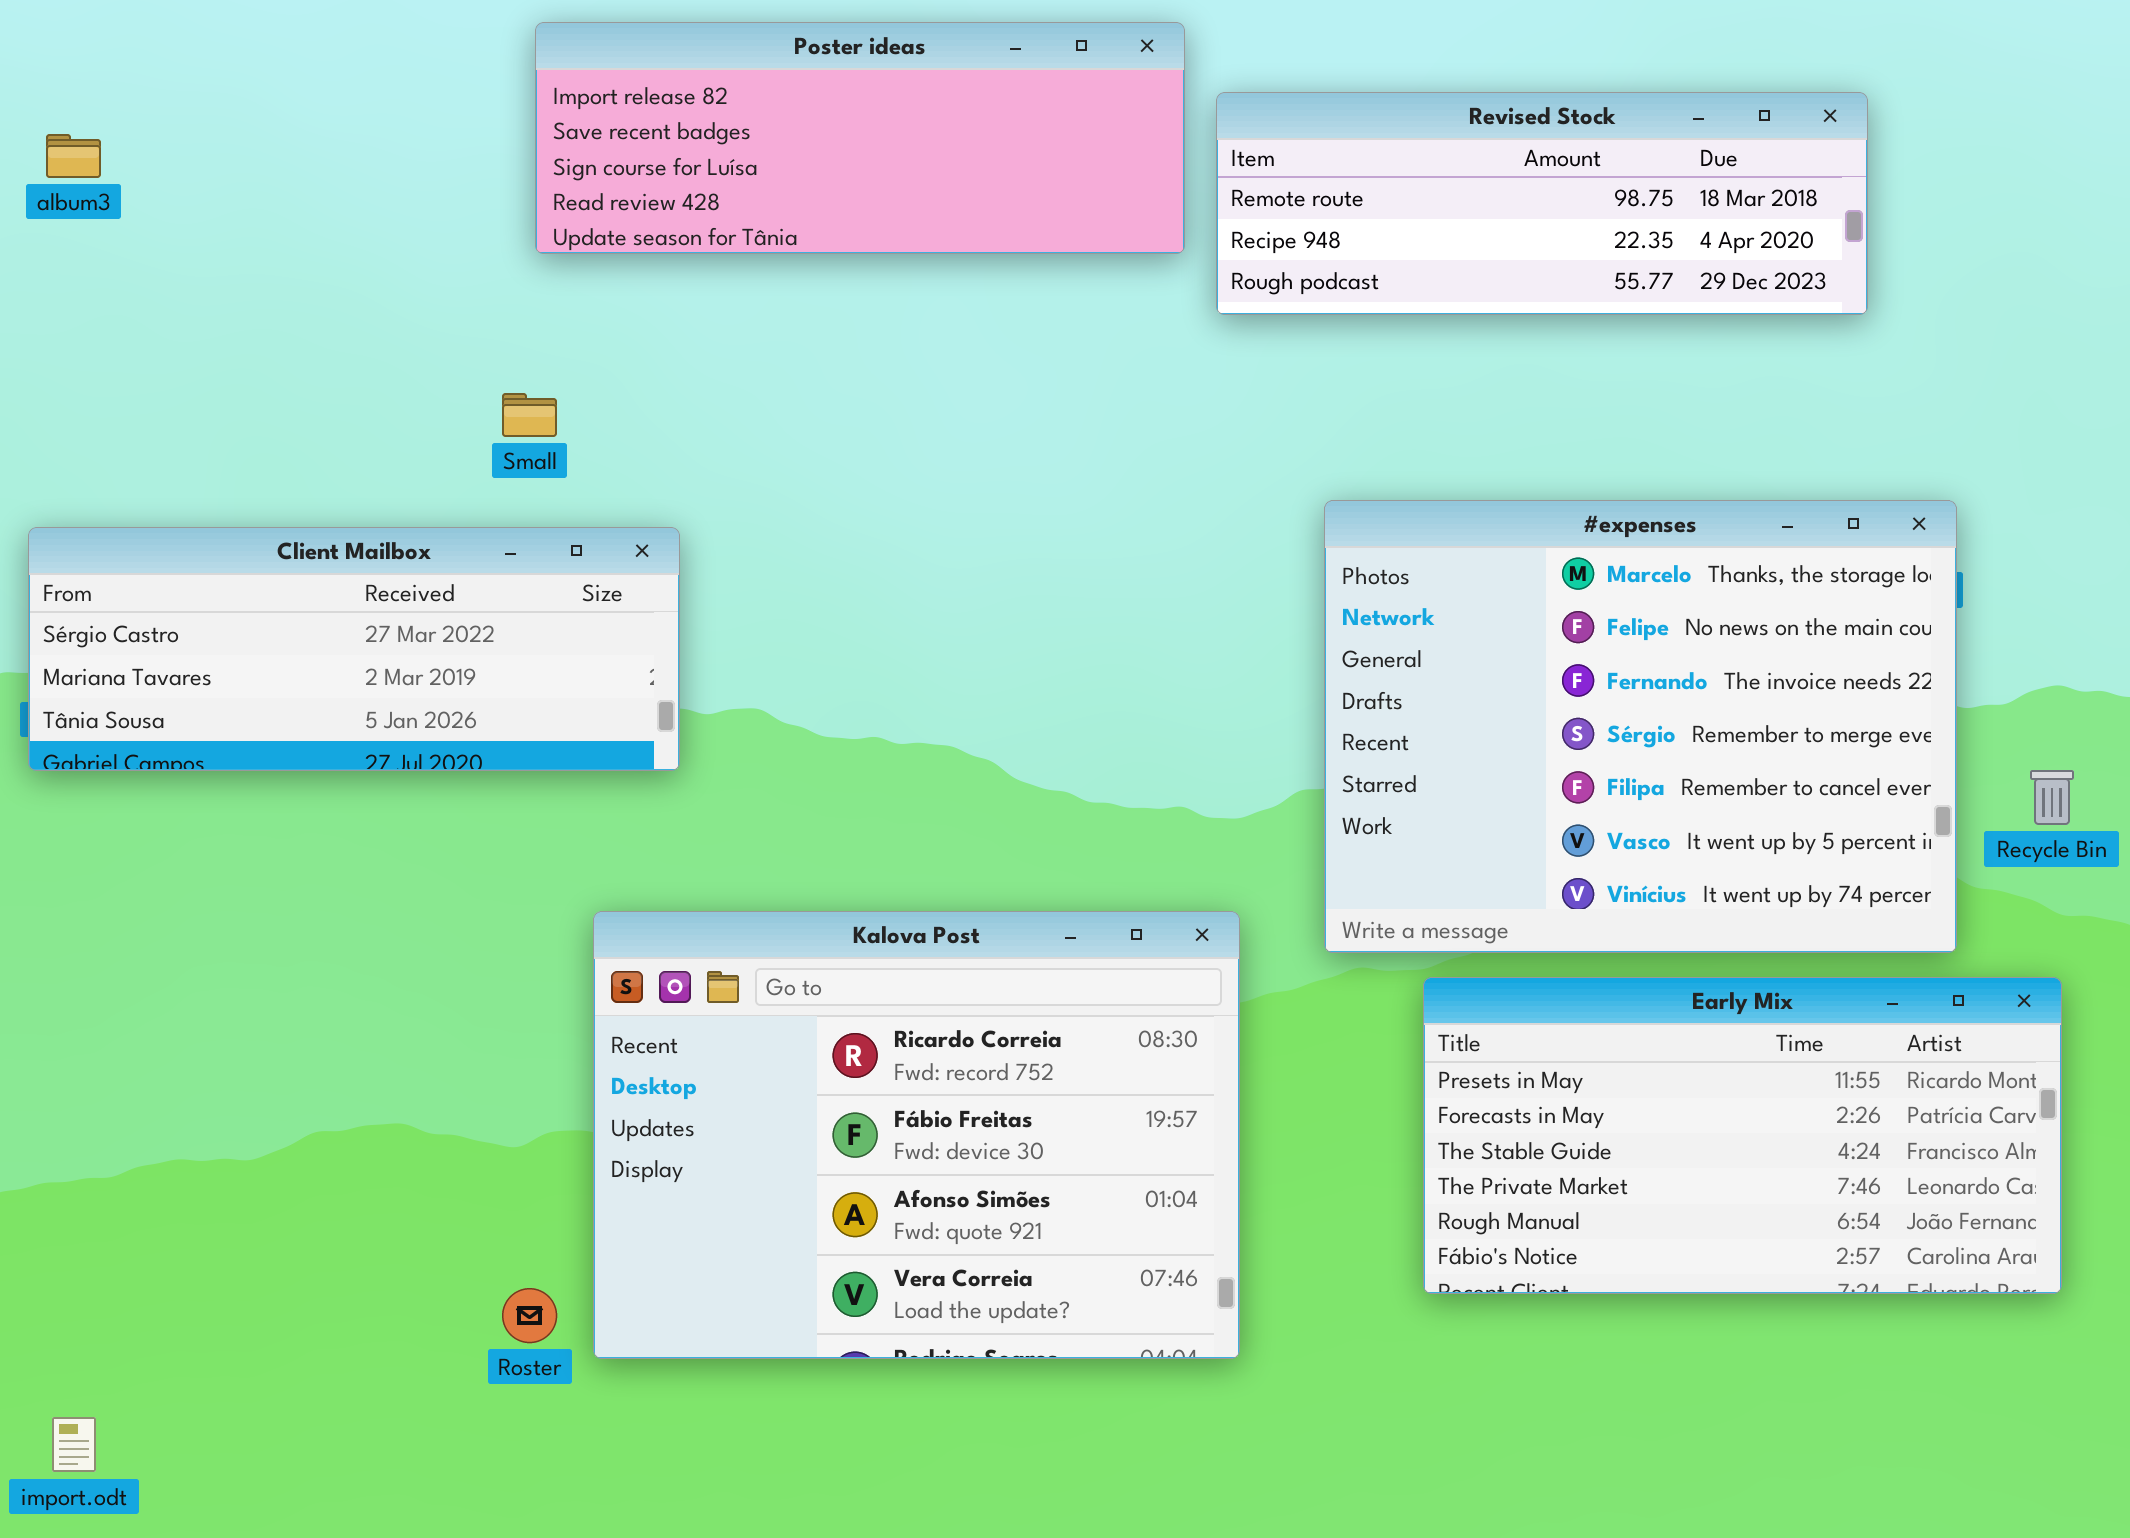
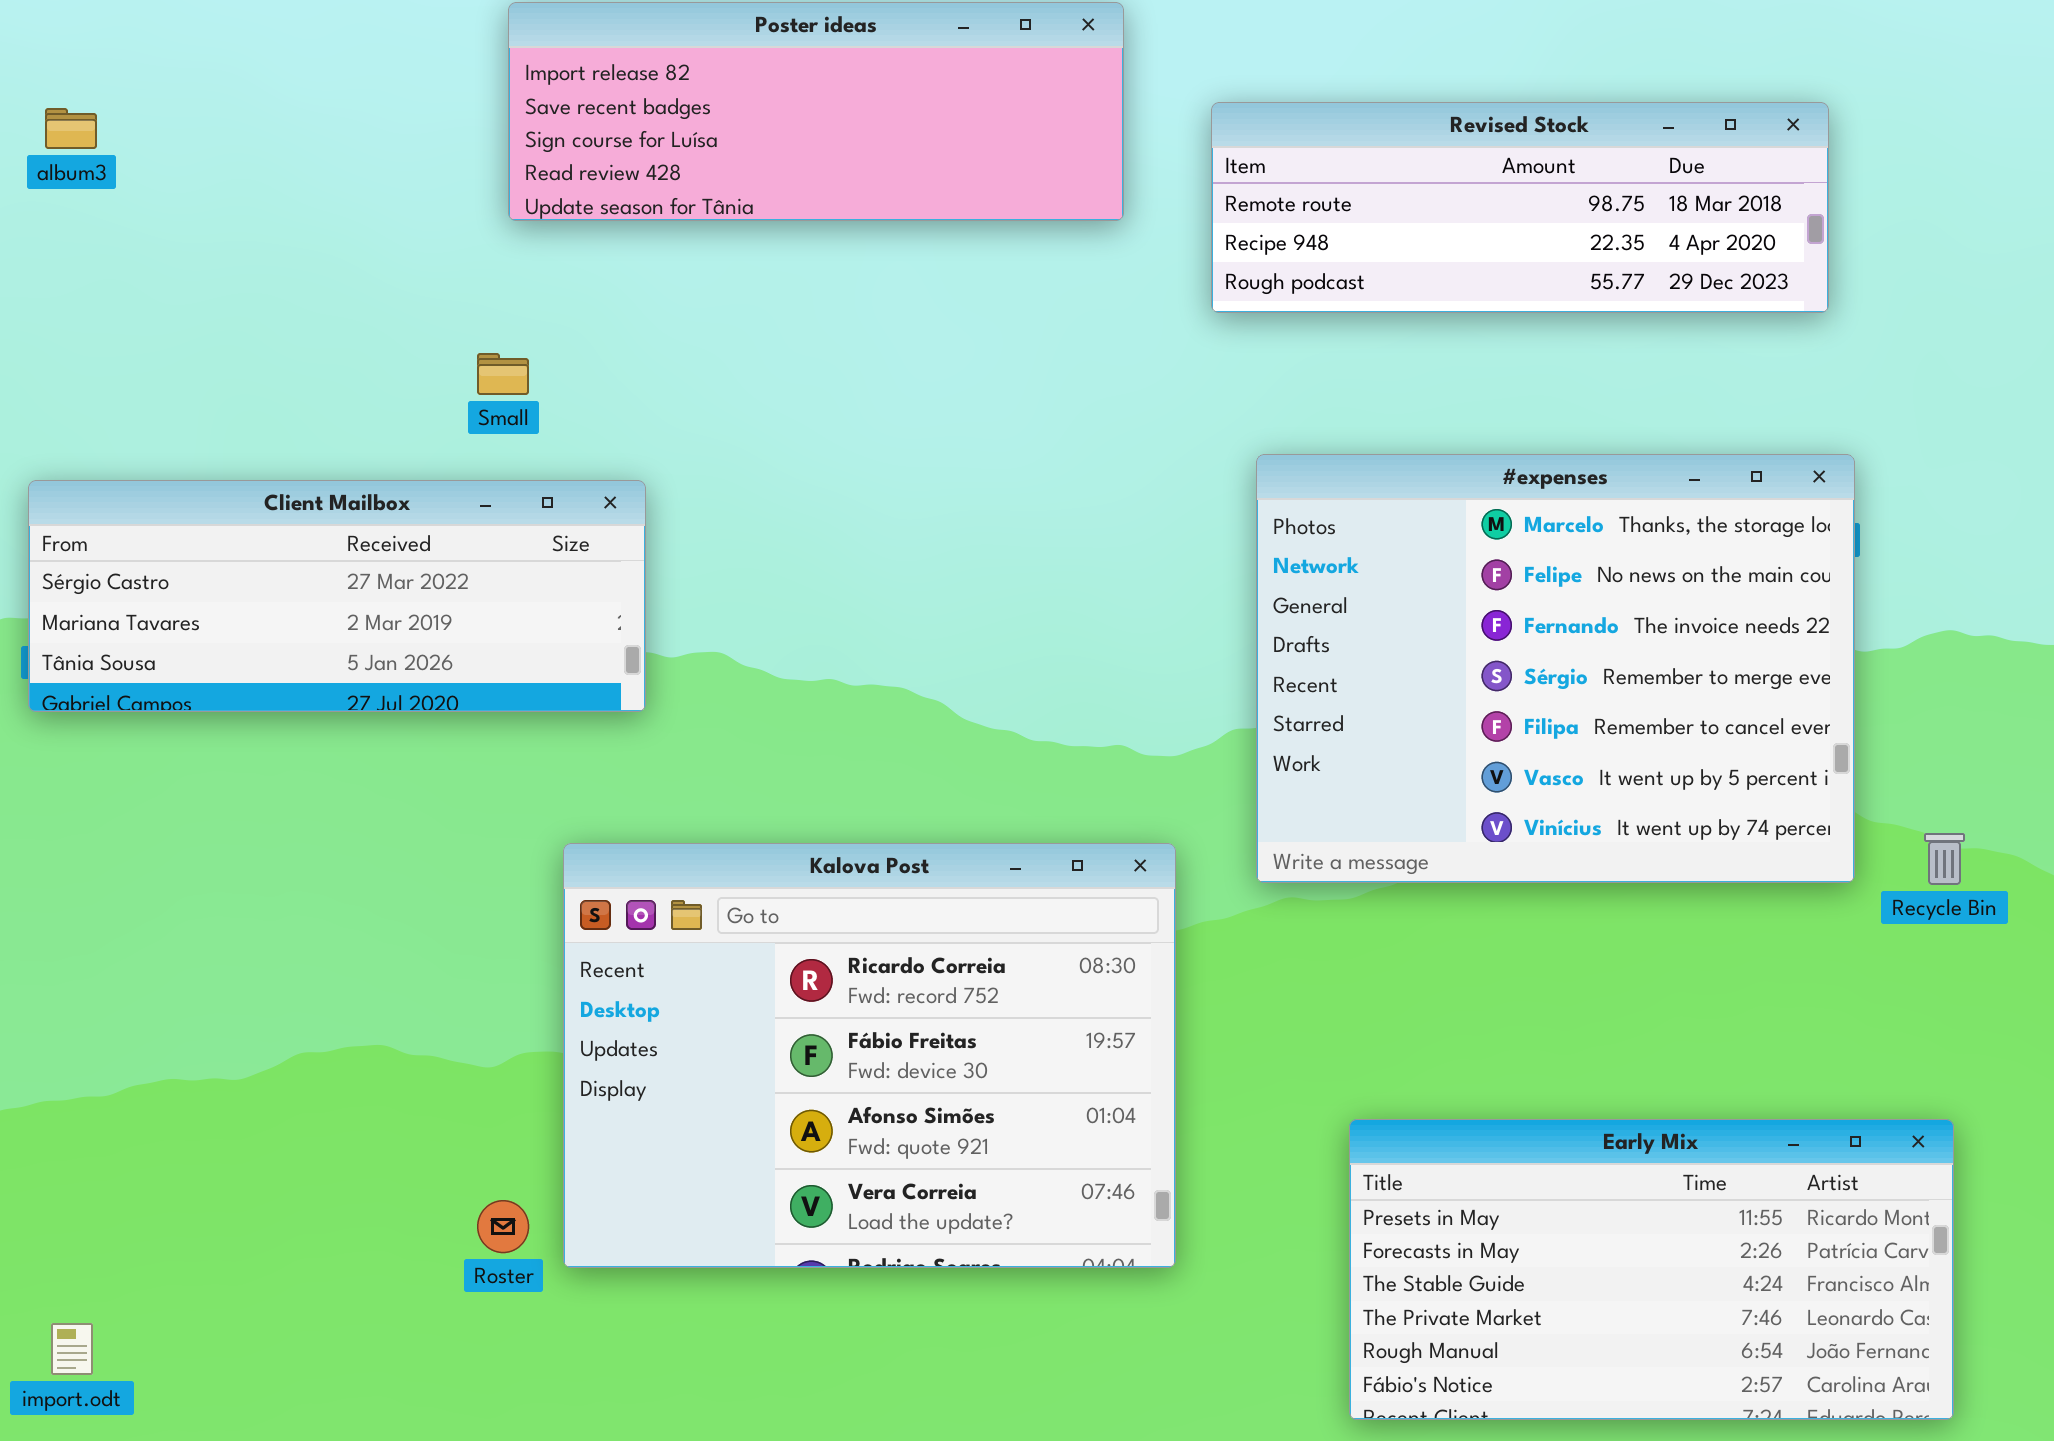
Revised Stock: [1216,92,1868,315] -> [1211,102,1829,313], moved
Recycle Bin: [2030,770,2074,825] -> [1924,833,1965,885], moved
Early Mix: [1423,977,2062,1294] -> [1349,1119,1954,1420], moved

